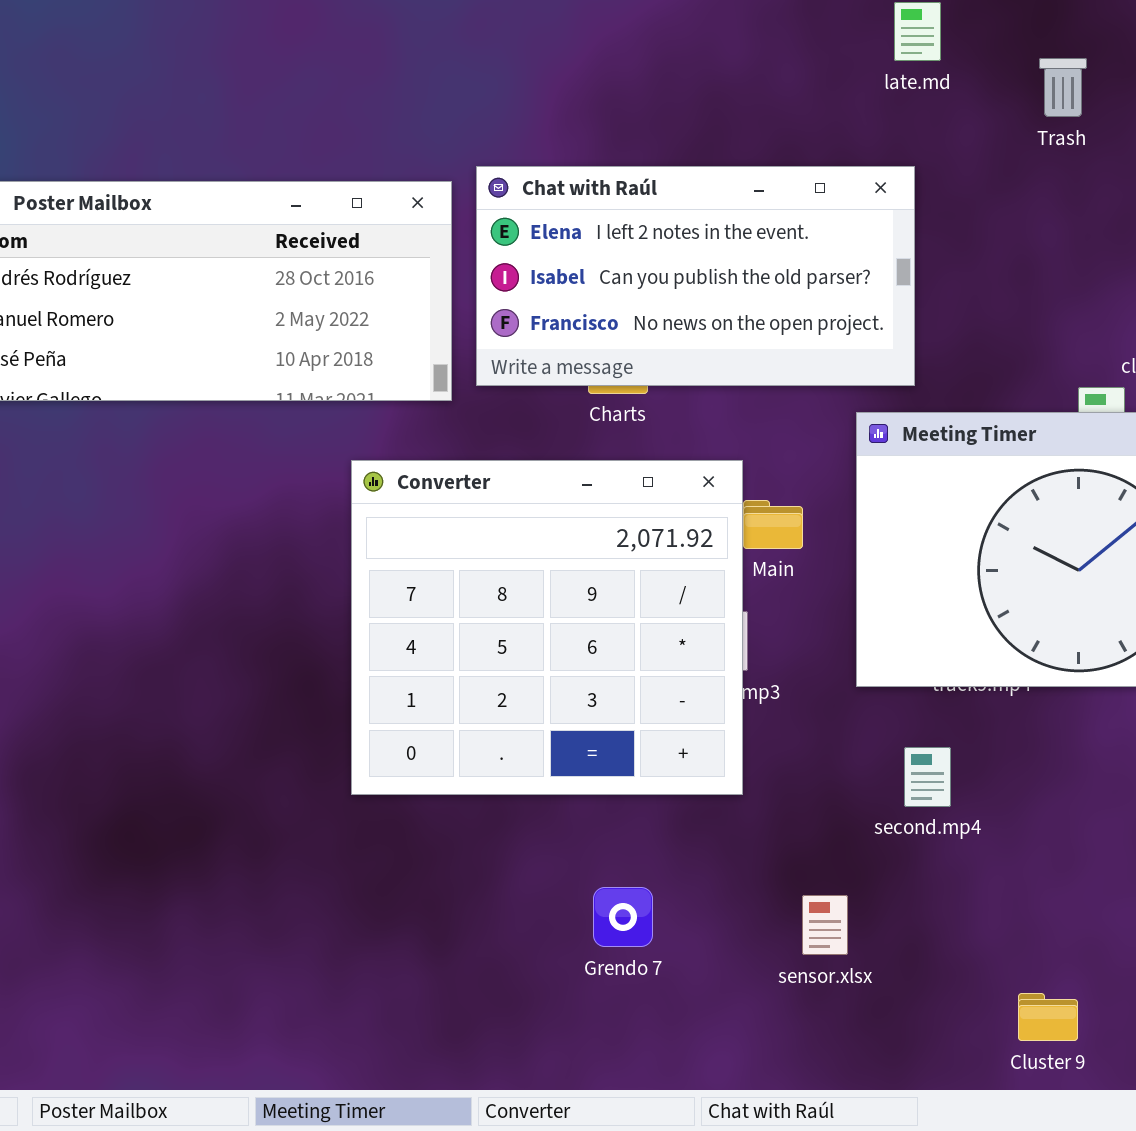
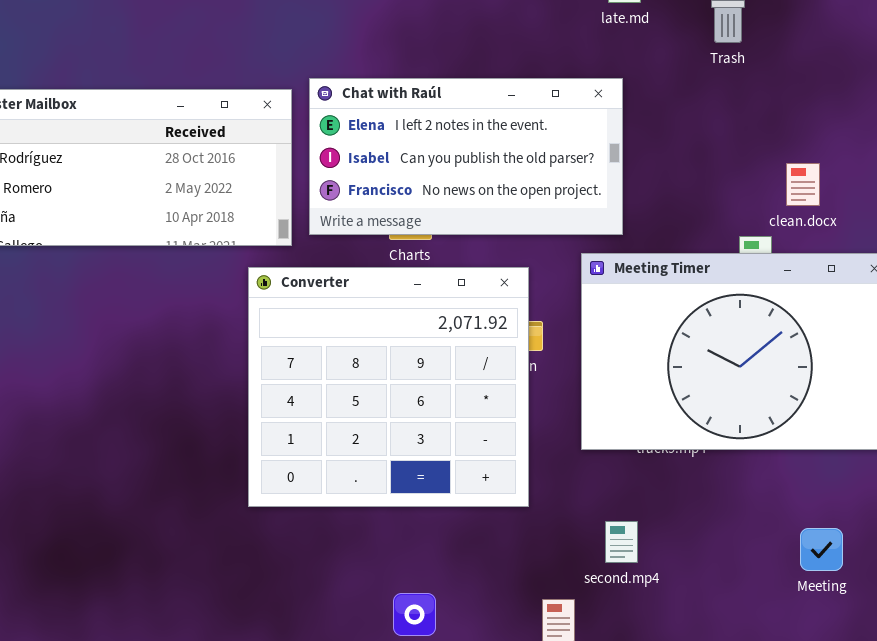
Converter: [351,460,743,795] -> [248,267,529,507], moved
second.mp4: [904,747,951,807] -> [605,521,638,563], moved

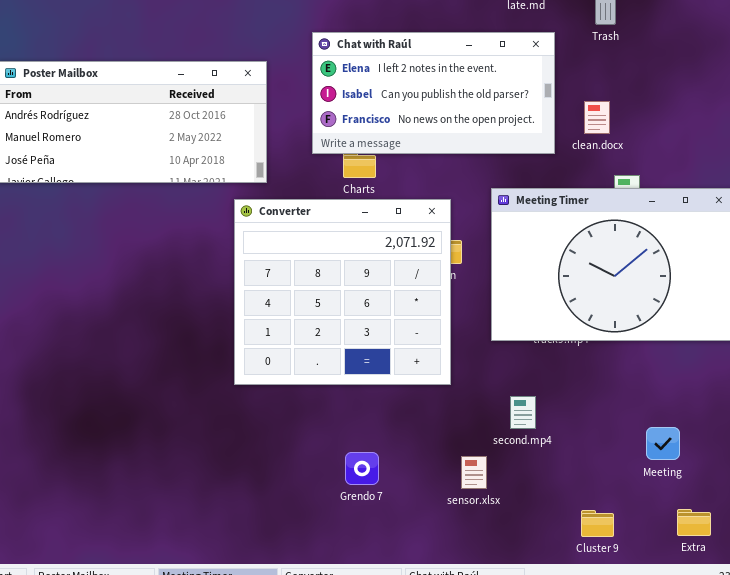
Chat with Raúl: [309,78,623,235] -> [312,32,555,154], moved
clean.docx: [786,163,820,206] -> [584,101,610,134], moved
Meeting: [800,528,843,571] -> [646,427,680,460], moved

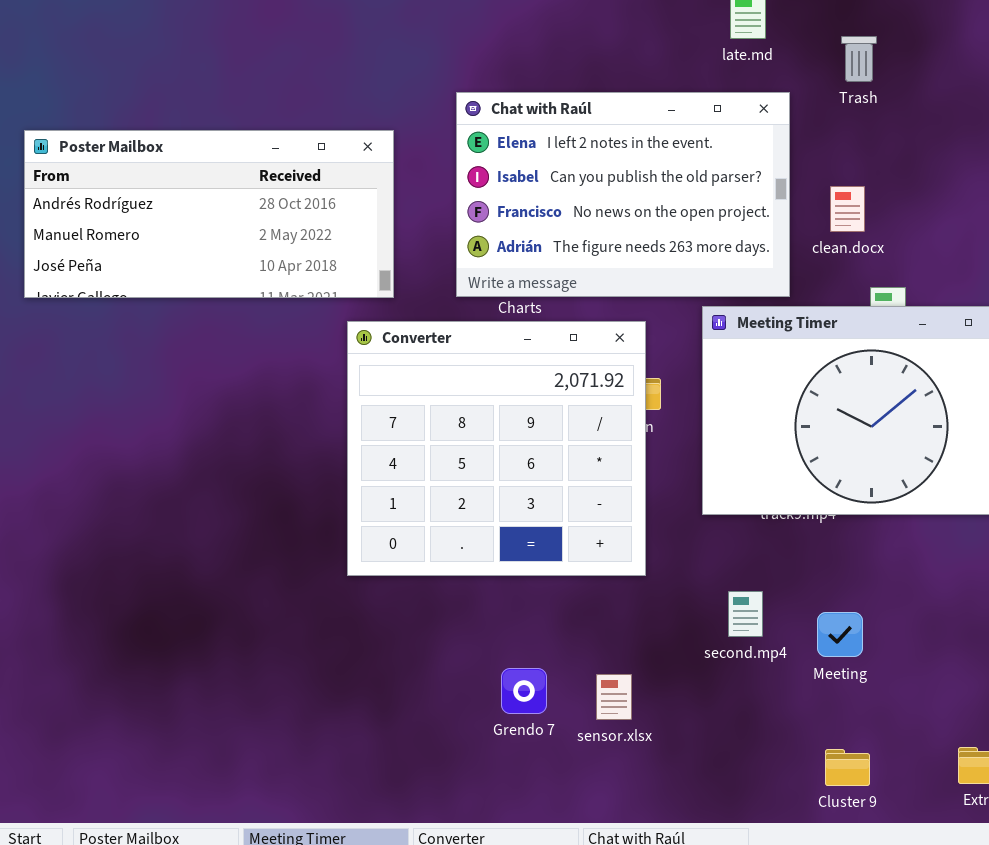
Chat with Raúl: [312,32,555,154] -> [456,92,790,297], resized
Meeting: [646,427,680,460] -> [817,612,863,657], moved
sensor.xlsx: [461,456,487,489] -> [596,674,632,720], moved

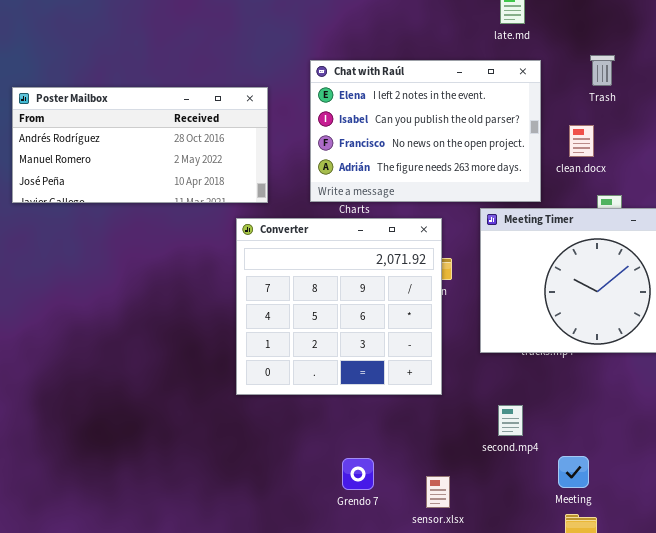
Trash: [841,36,877,82] -> [590,55,615,86], moved
Meeting: [817,612,863,657] -> [558,456,589,488], moved
sensor.xlsx: [596,674,632,720] -> [426,476,450,508], moved

